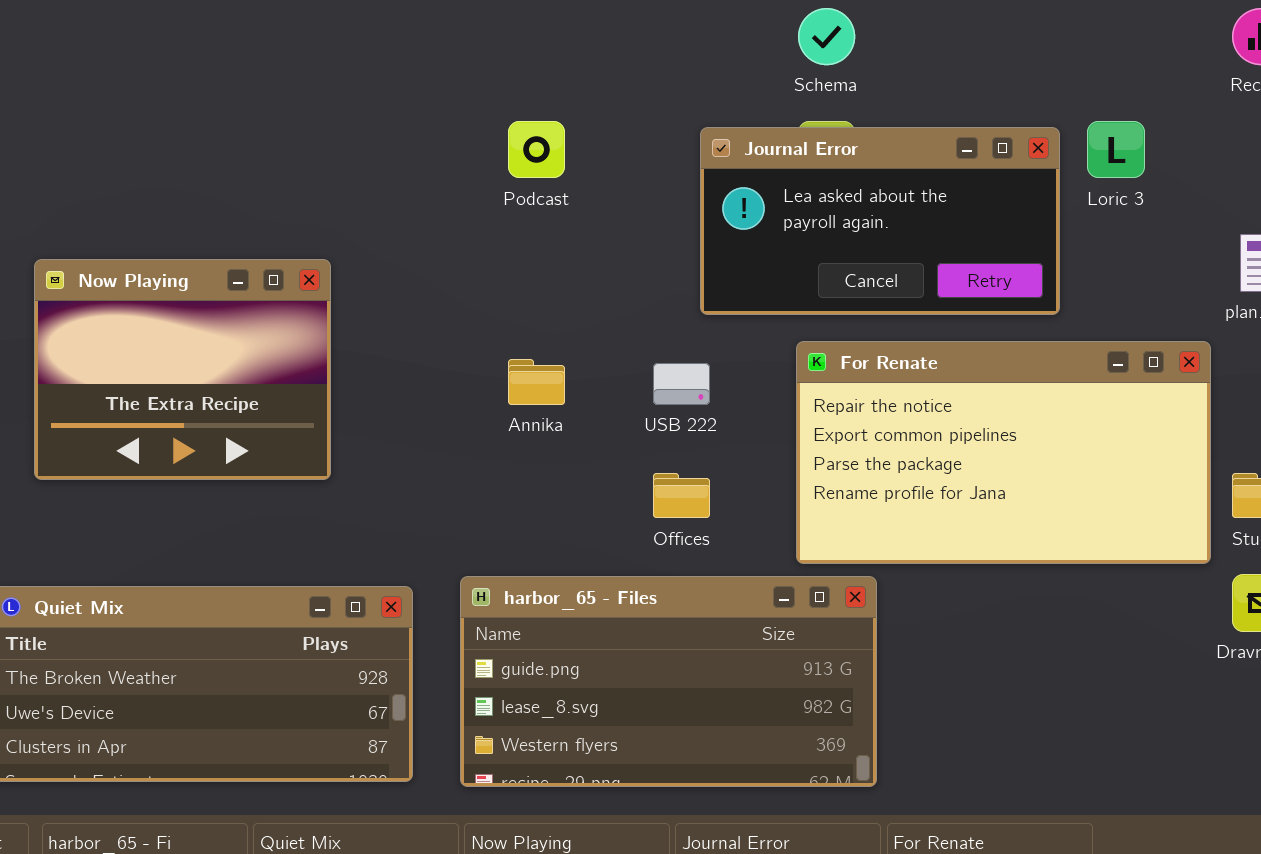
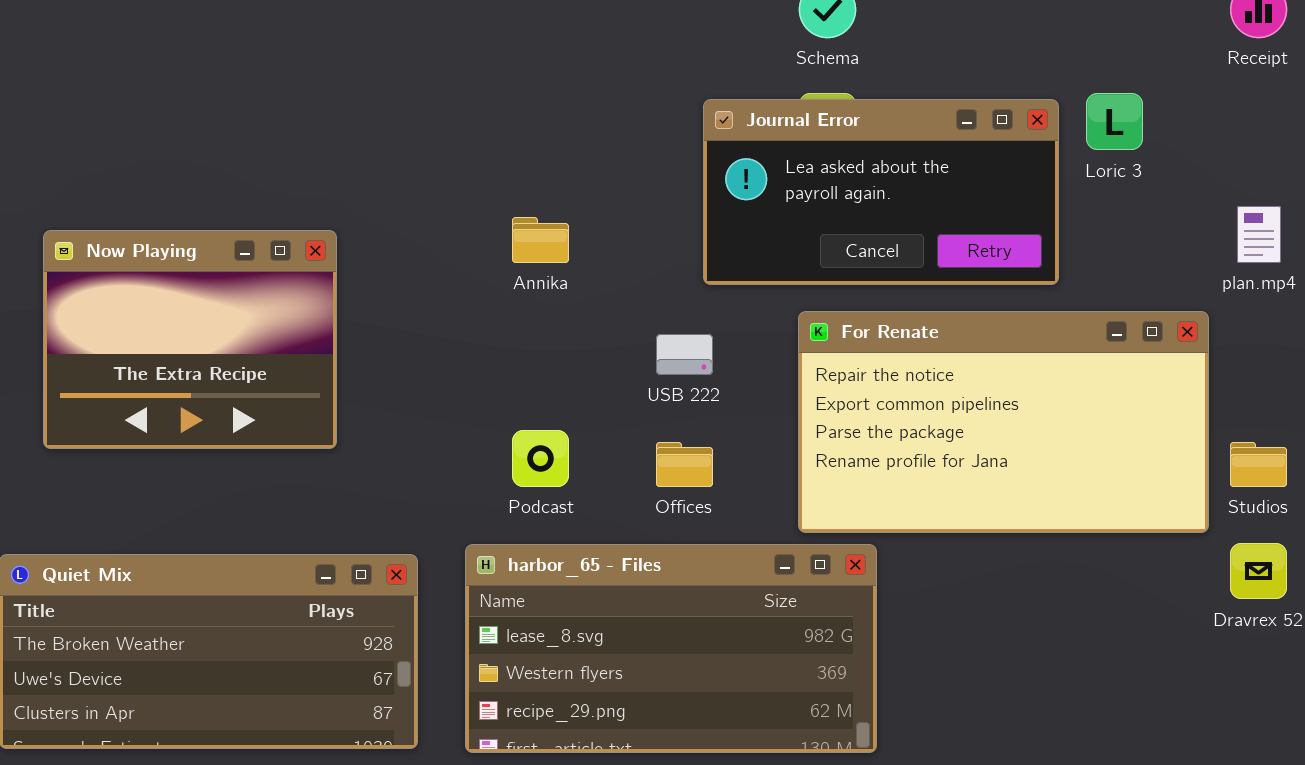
Podcast: [508,121,565,178] -> [512,430,569,487], moved
Annika: [508,359,565,405] -> [512,217,569,263], moved
harbor_65 - Files: [460,576,877,787] -> [465,544,877,753], scrolled down 1 row

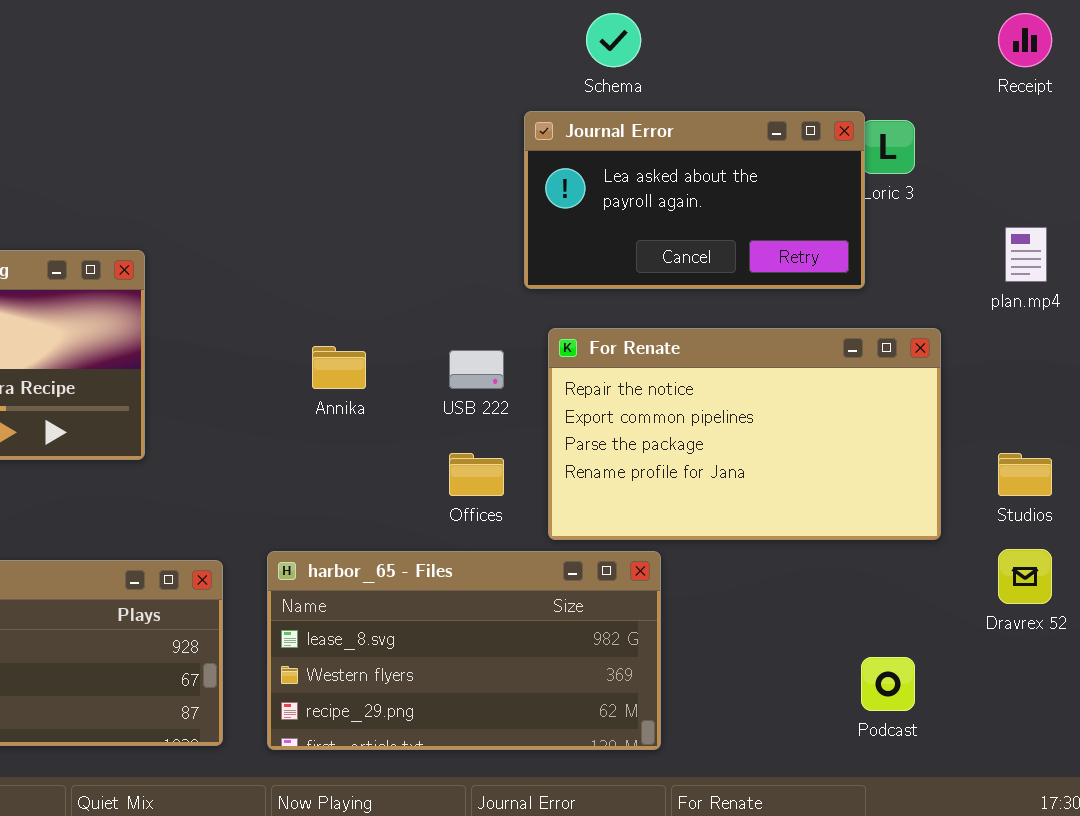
Journal Error: [703,99,1059,285] -> [524,111,865,289], moved
Annika: [512,217,569,263] -> [312,346,366,389], moved
For Renate: [798,311,1209,533] -> [548,328,941,540], moved
Podcast: [512,430,569,487] -> [861,657,915,711], moved

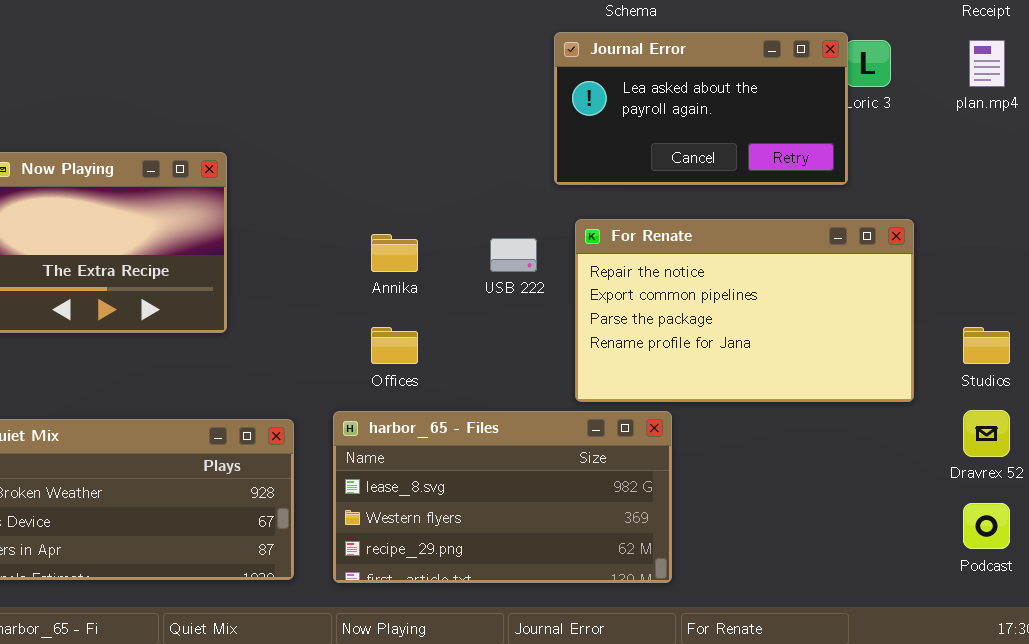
plan.mp4: [1005,227,1047,282] -> [969,40,1005,87], moved
Offices: [449,453,504,496] -> [371,327,418,364], moved
Podcast: [861,657,915,711] -> [963,503,1010,549], moved

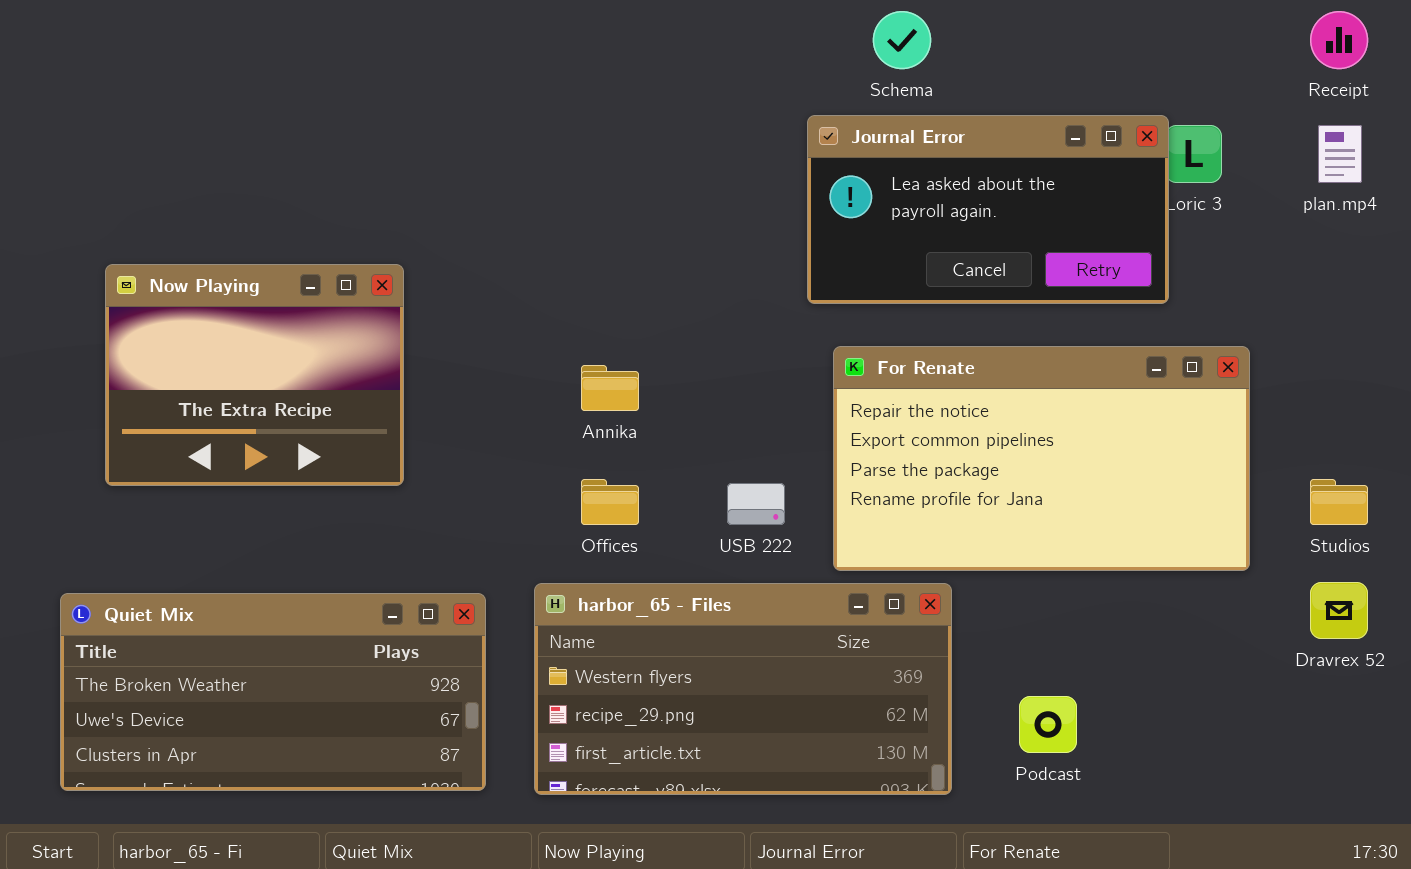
USB 222: [490,238,537,272] -> [727,483,785,525], moved
harbor_65 - Files: [333,411,672,583] -> [534,583,952,795], scrolled down 1 row
Podcast: [963,503,1010,549] -> [1019,696,1077,753], moved

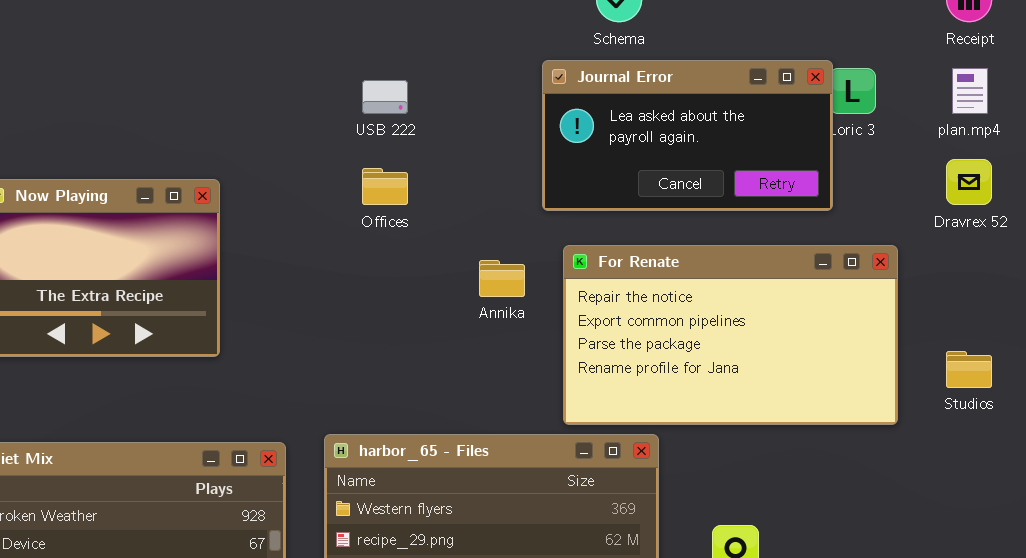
Annika: [581,365,639,411] -> [479,260,525,297], moved
Offices: [581,479,639,525] -> [362,168,408,205], moved
USB 222: [727,483,785,525] -> [362,80,408,114], moved
Dravrex 52: [1310,582,1368,639] -> [946,159,992,205], moved

